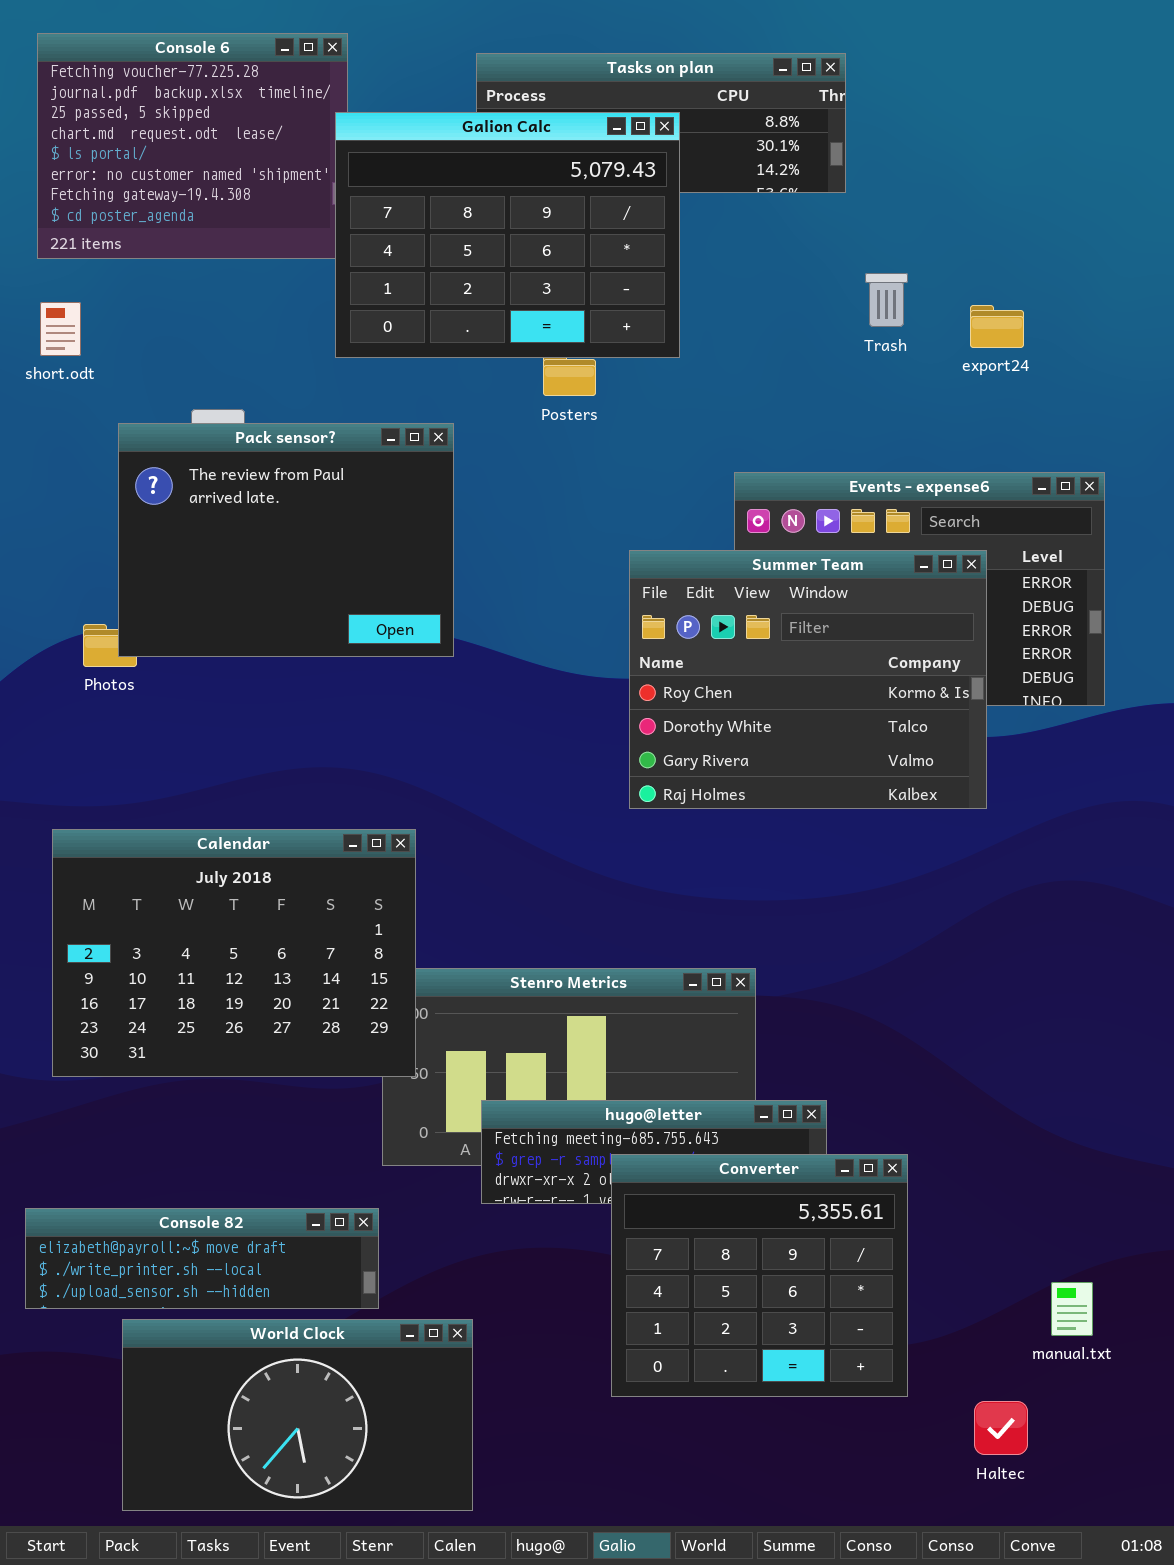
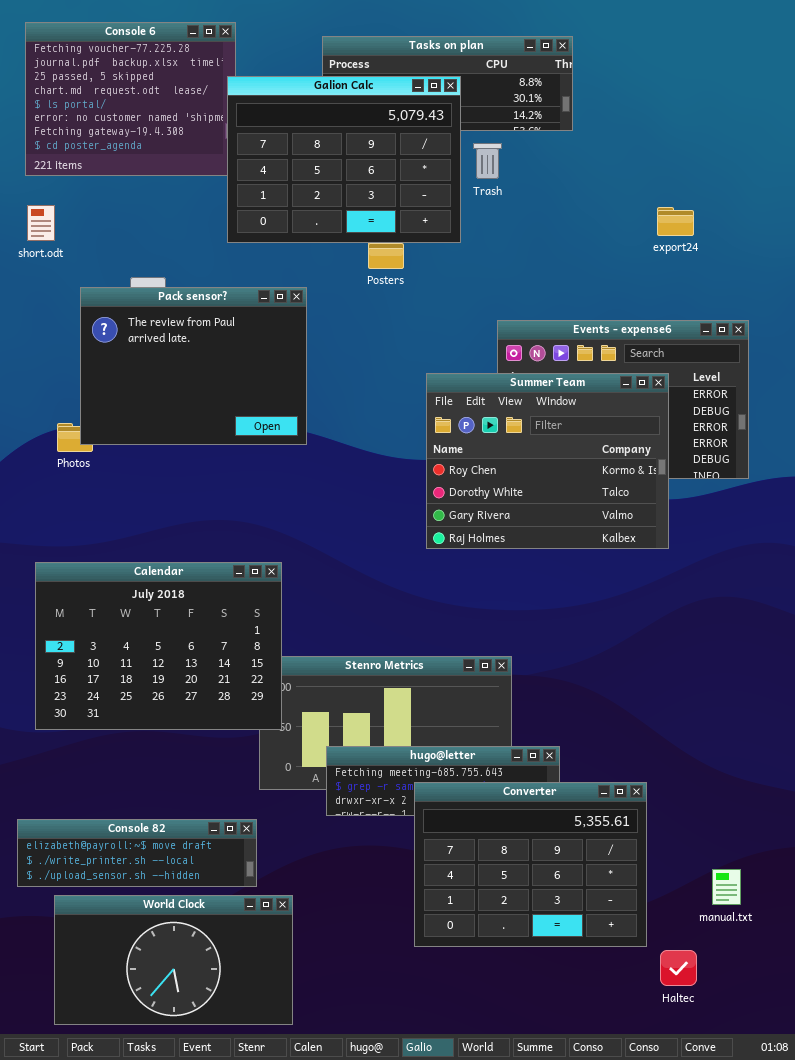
Trash: [865,273,908,327] -> [473,143,502,179], moved
Converter: [611,1154,908,1397] -> [414,782,647,947], resized
World Clock: [122,1319,473,1511] -> [54,895,293,1025], moved

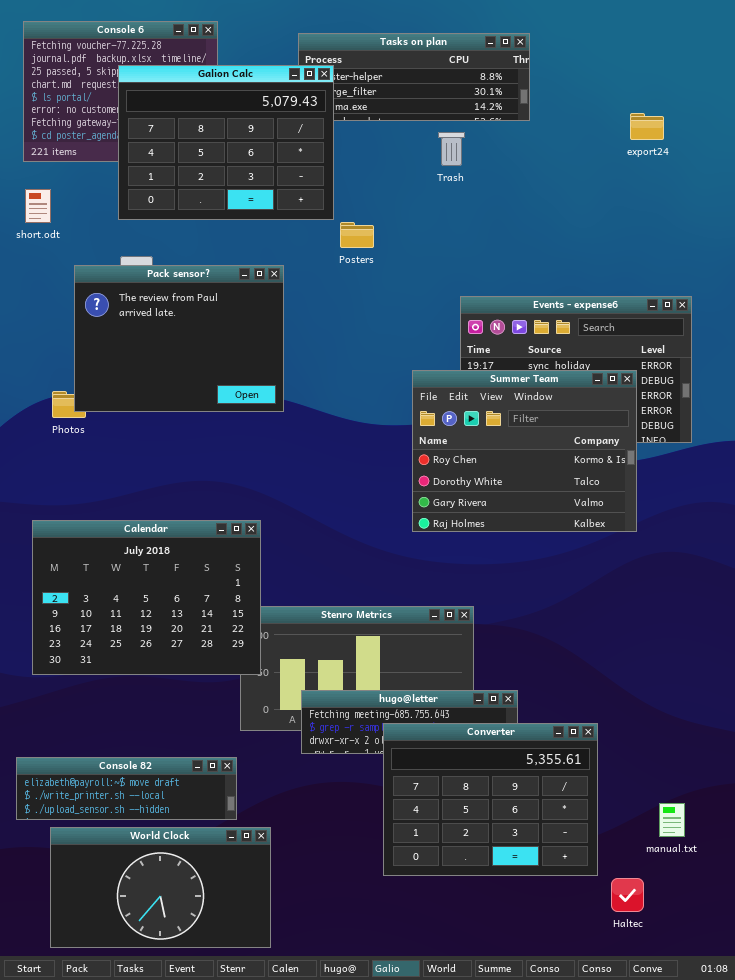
Galion Calc: [227,76,461,243] -> [118,65,334,220], moved
export24: [657,207,694,236] -> [630,113,664,140], moved
Summer Team: [426,373,669,549] -> [412,370,637,532], moved

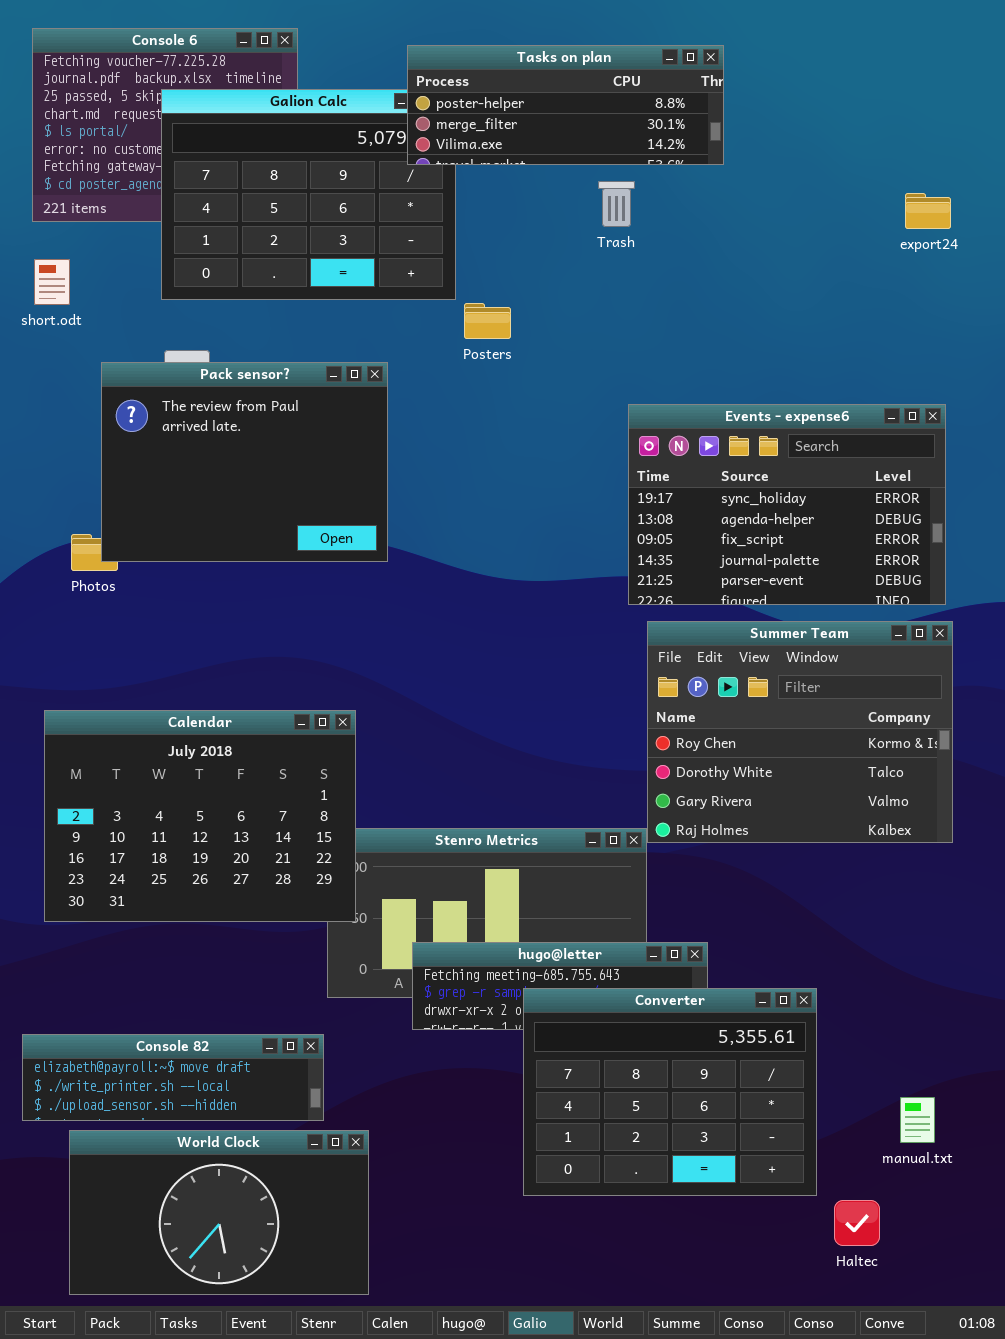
Tasks on plan: [298,33,530,121] -> [407,45,724,165], raised
export24: [630,113,664,140] -> [905,193,951,229], moved
Summer Team: [412,370,637,532] -> [647,621,953,843], moved

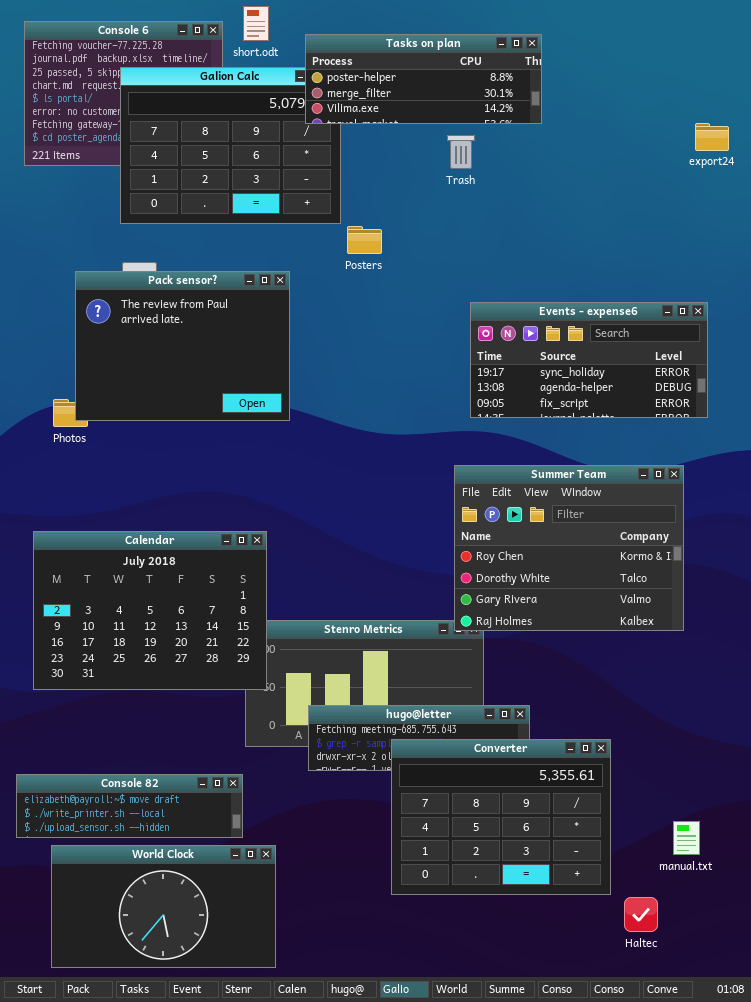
export24: [905,193,951,229] -> [695,123,729,151], moved
short.odt: [34,259,70,305] -> [243,6,269,41], moved
Events - expense6: [628,404,946,605] -> [470,302,708,418], resized
Summer Team: [647,621,953,843] -> [454,465,684,631], moved

